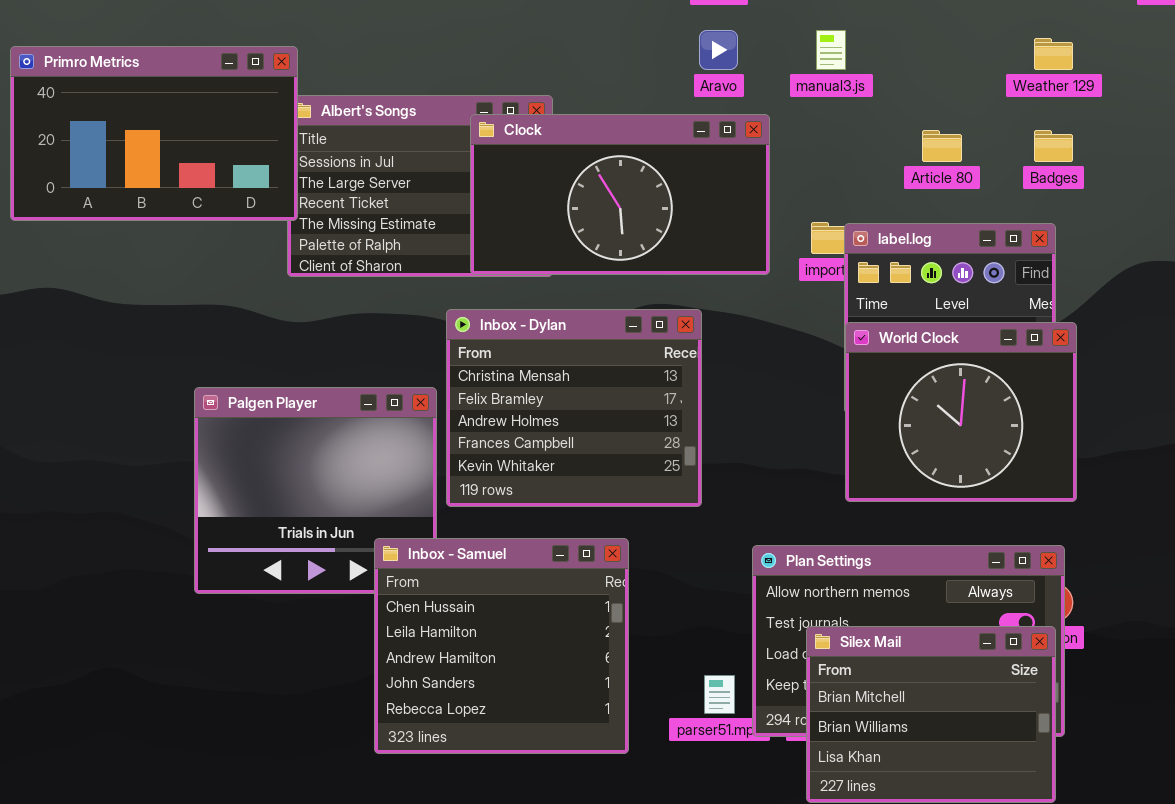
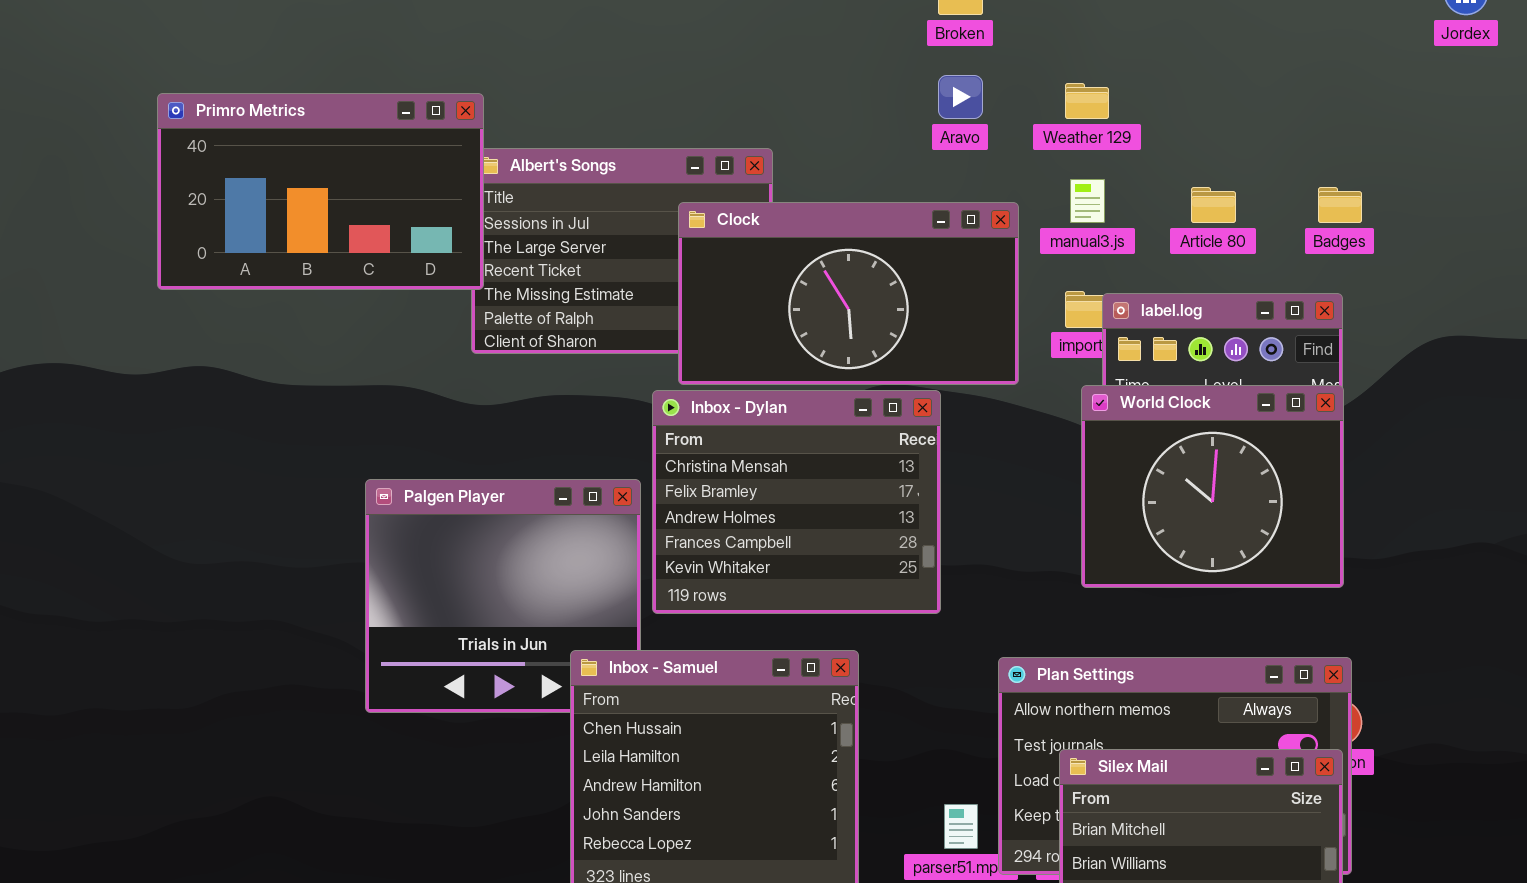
manual3.js: [816,30,846,70] -> [1070,179,1105,223], moved
Weather 129: [1034,38,1073,70] -> [1065,83,1109,119], moved
Clock: [470,114,770,275] -> [678,202,1019,385], moved
World Clock: [845,322,1077,502] -> [1081,385,1344,588], moved

